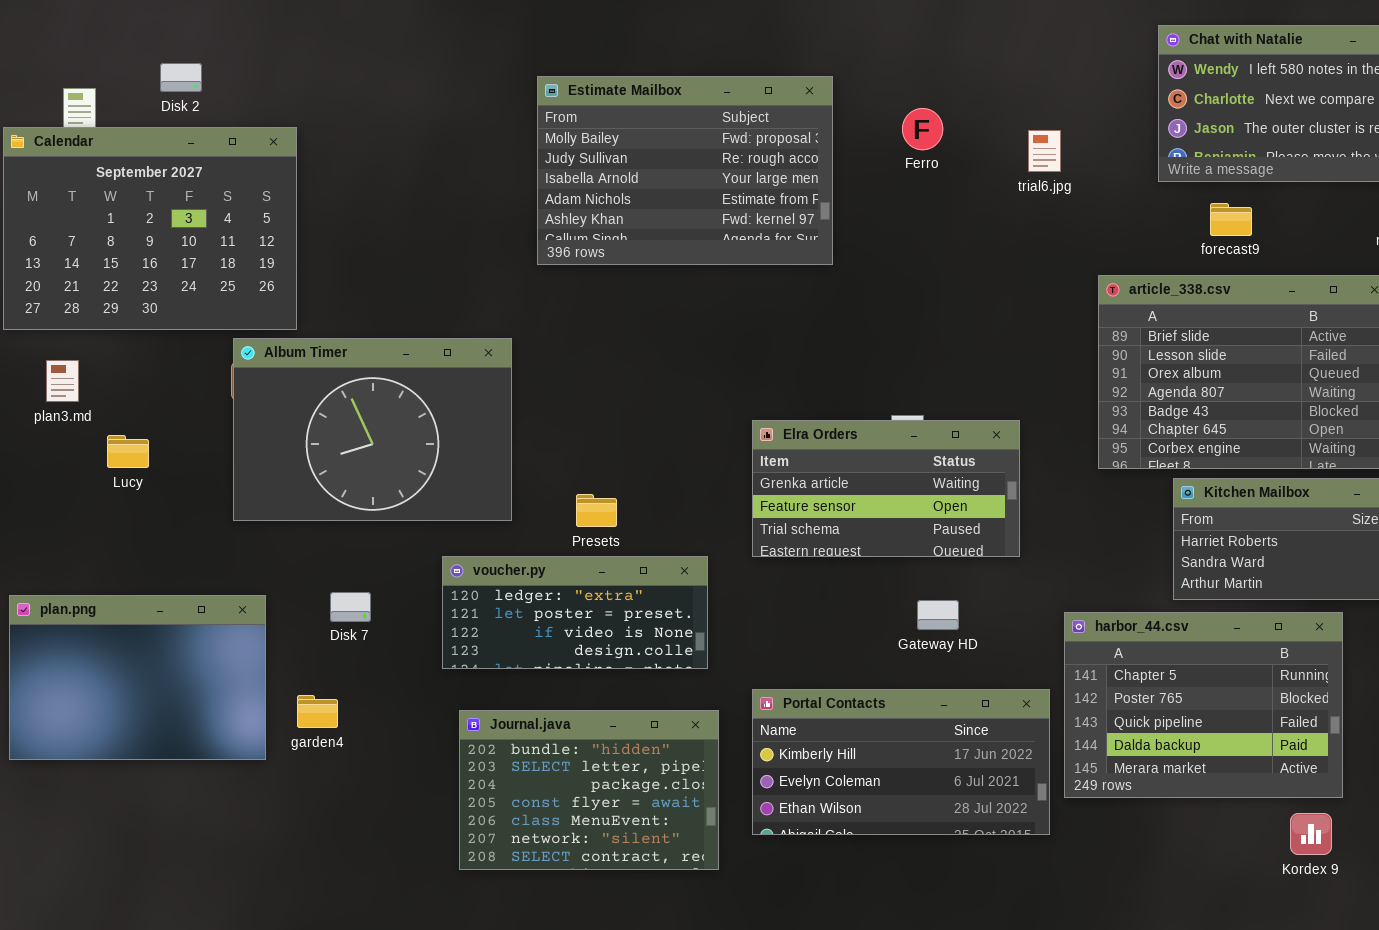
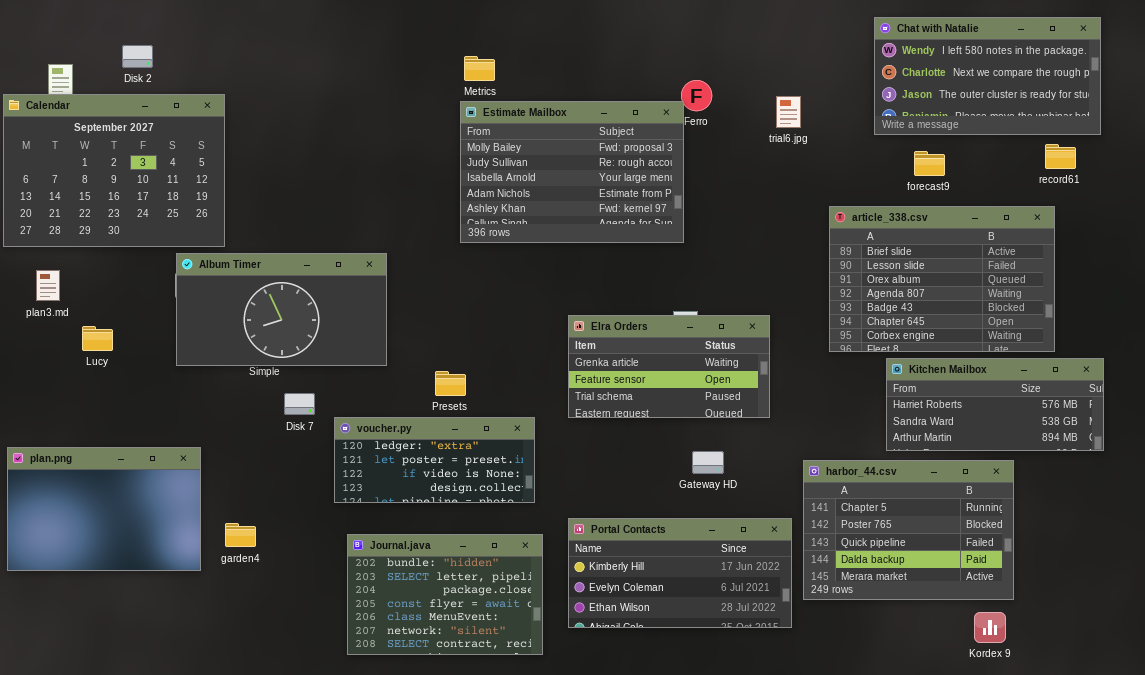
Estimate Mailbox: [537,76,833,265] -> [460,101,684,243], moved
Album Timer: [233,338,512,521] -> [176,253,387,366], resized
Disk 7: [330,592,371,622] -> [284,393,315,415], moved

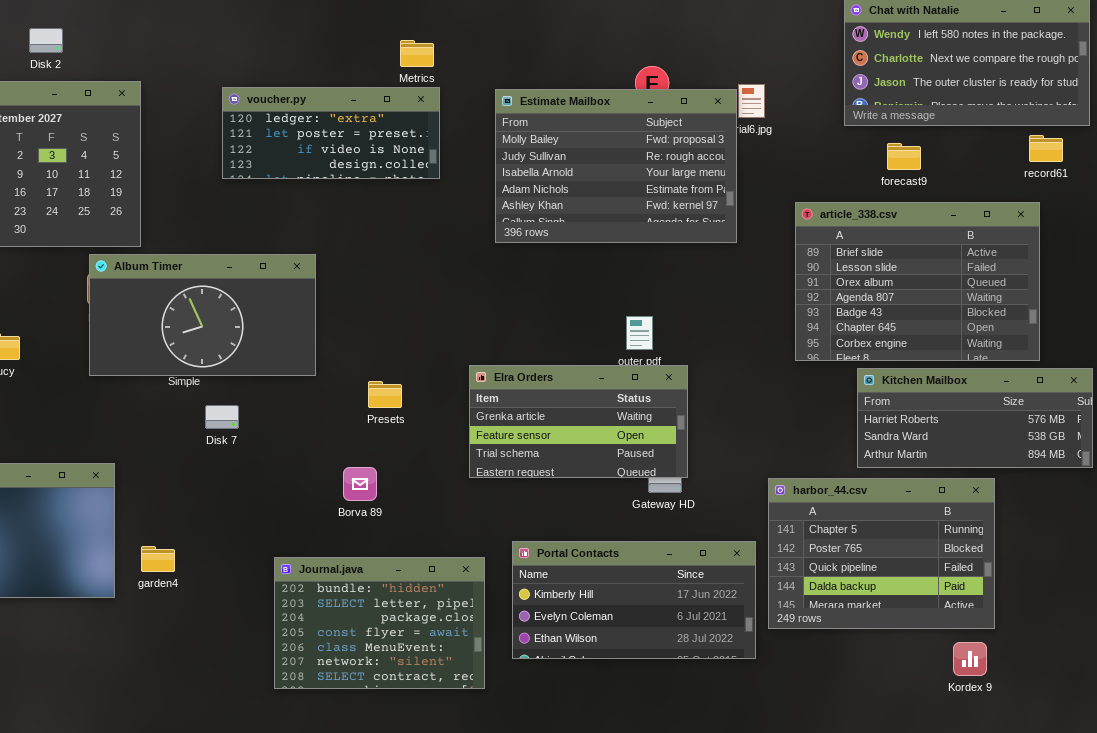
Estimate Mailbox: [460,101,684,243] -> [495,89,737,243], moved
Elra Orders: [568,315,770,418] -> [469,365,688,478], moved
voucher.py: [334,417,535,503] -> [222,87,440,179], moved

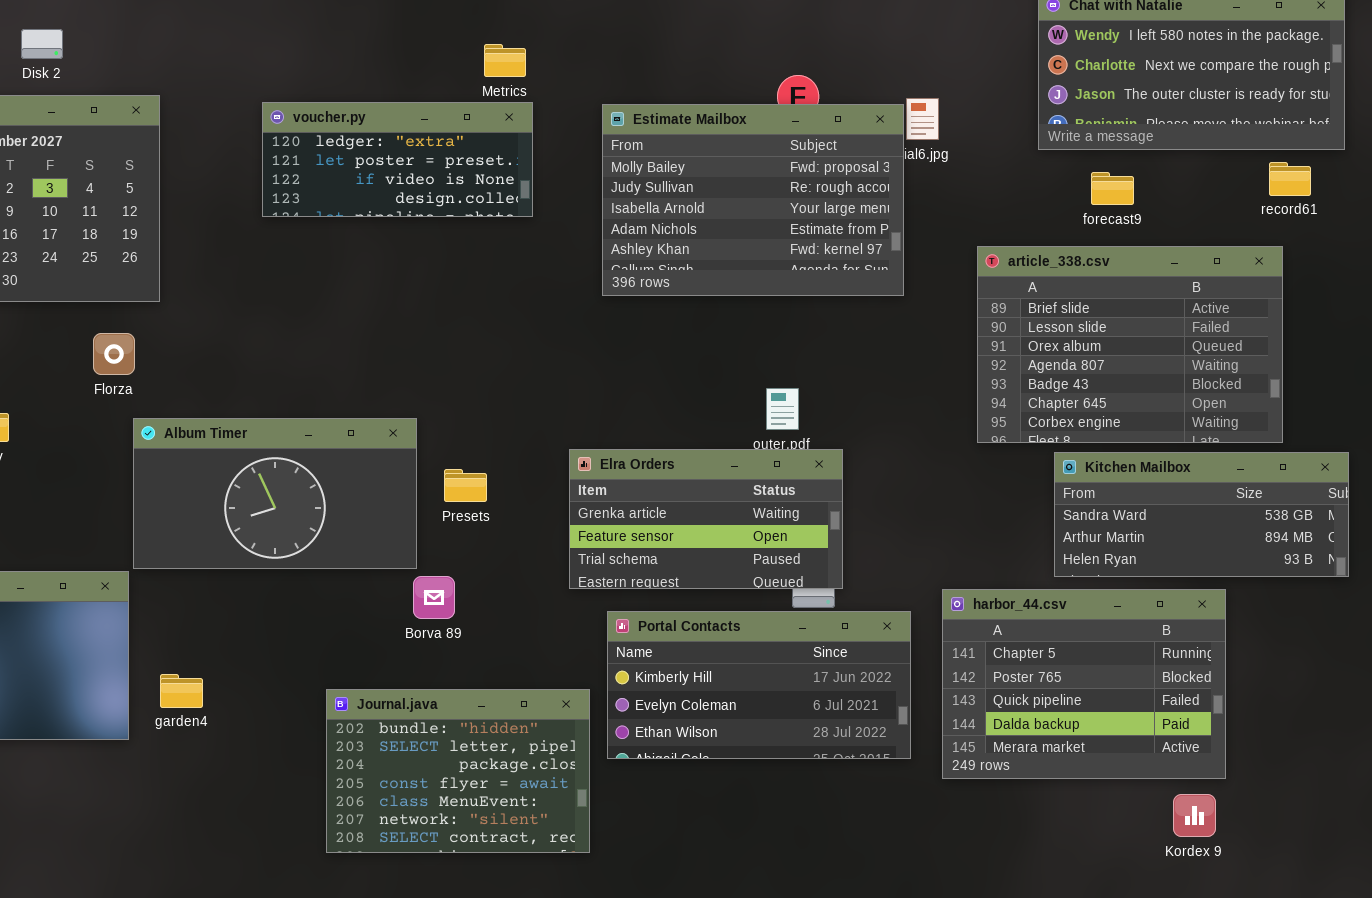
Album Timer: [89,254,316,376] -> [133,418,417,569], moved
Kitchen Mailbox: [857,368,1093,468] -> [1054,452,1349,577], scrolled down 1 row
Portal Contacts: [512,541,756,659] -> [607,611,911,759], moved

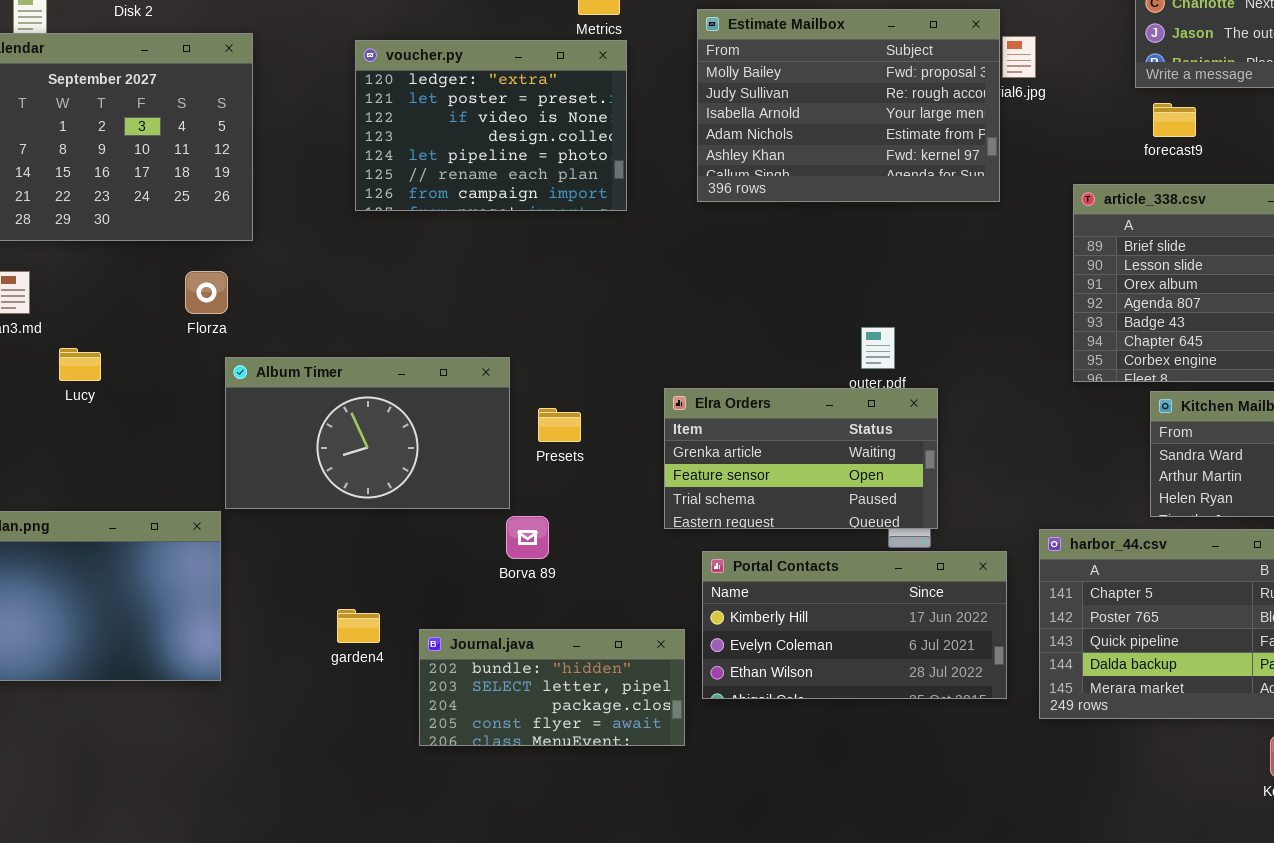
voucher.py: [262,102,533,217] -> [355,40,627,211], resized
Estimate Mailbox: [602,104,904,296] -> [697,9,1000,202], moved
forecast9: [1091,172,1134,205] -> [1153,103,1196,137], moved
garden4: [160,674,203,708] -> [337,609,380,643], moved
Journal.java: [326,689,590,853] -> [419,629,685,746], resized

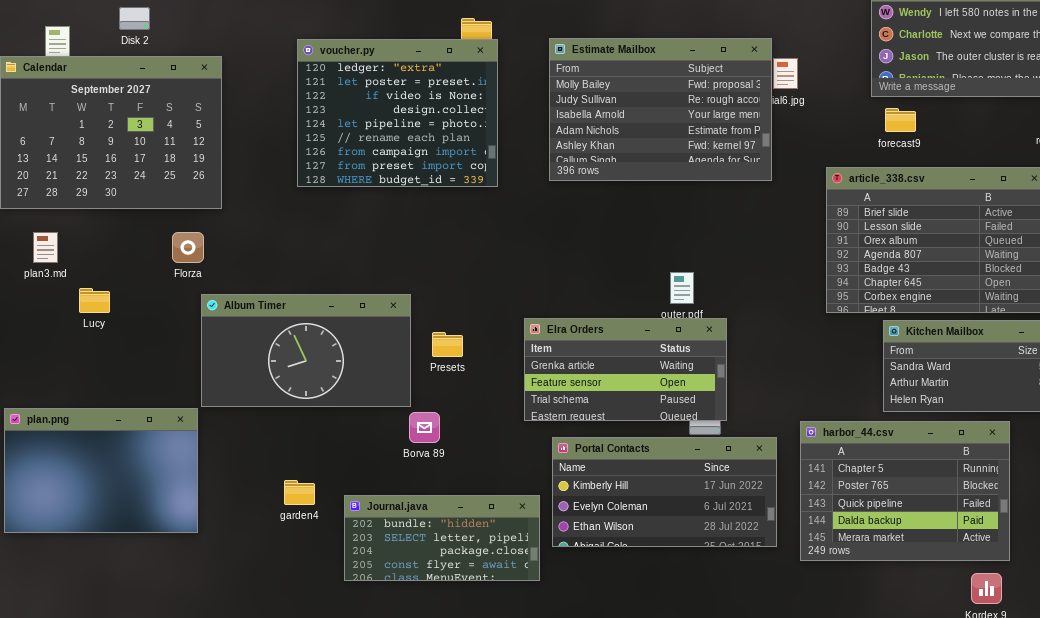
voucher.py: [355,40,627,211] -> [297,39,498,187], resized

